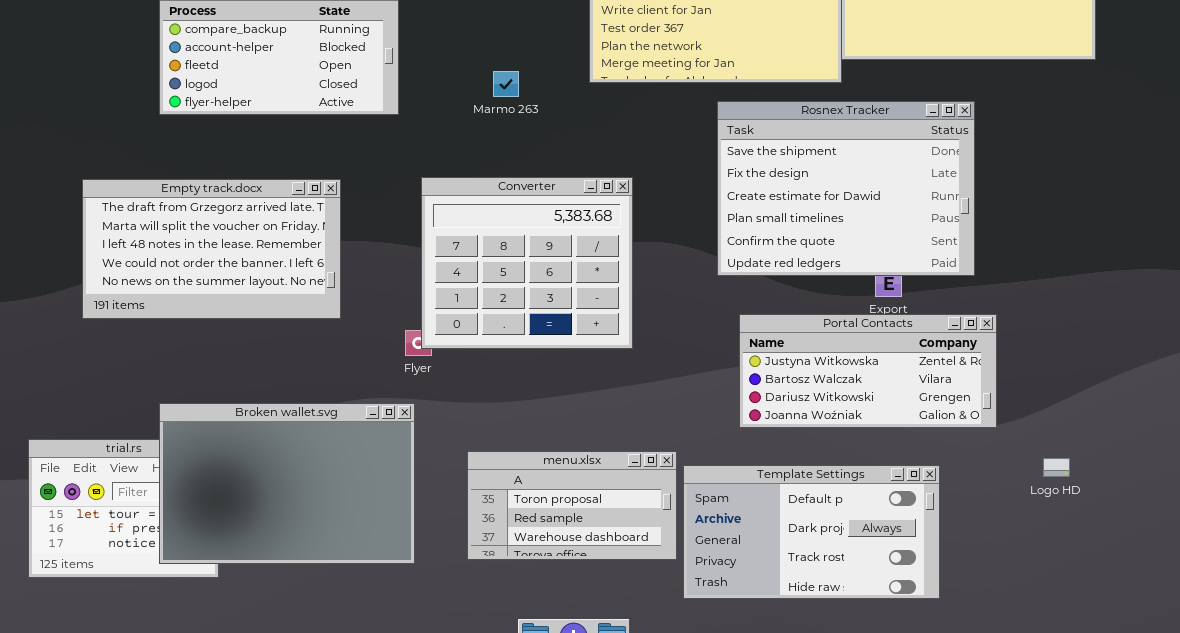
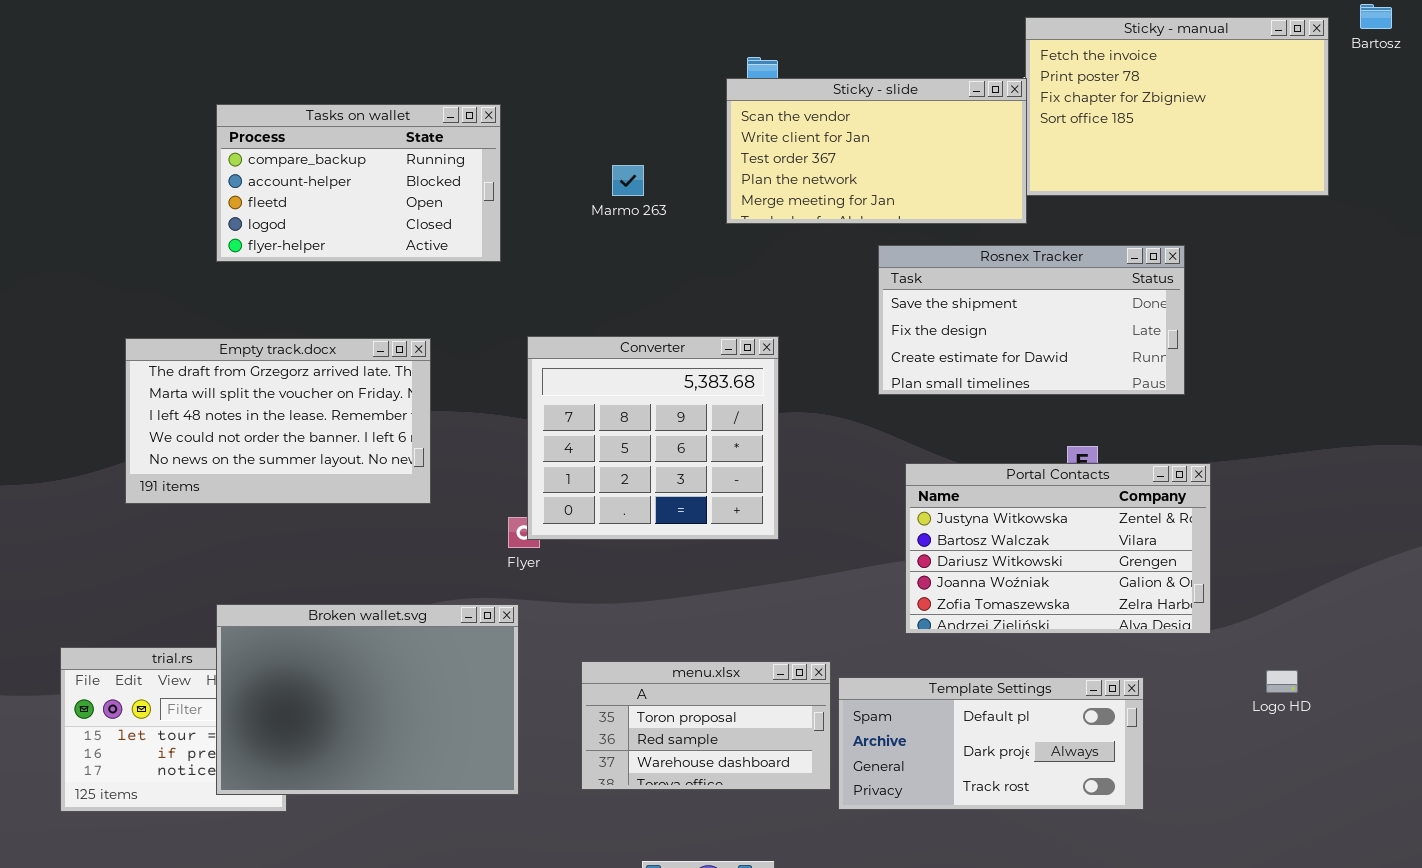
Marmo 263: [493,71,519,97] -> [612,165,644,196], moved
Rosnex Tracker: [717,101,975,276] -> [878,245,1185,395], resized
Portal Contacts: [739,314,997,428] -> [905,463,1211,634], resized
Template Settings: [683,465,940,599] -> [838,677,1144,810], resized

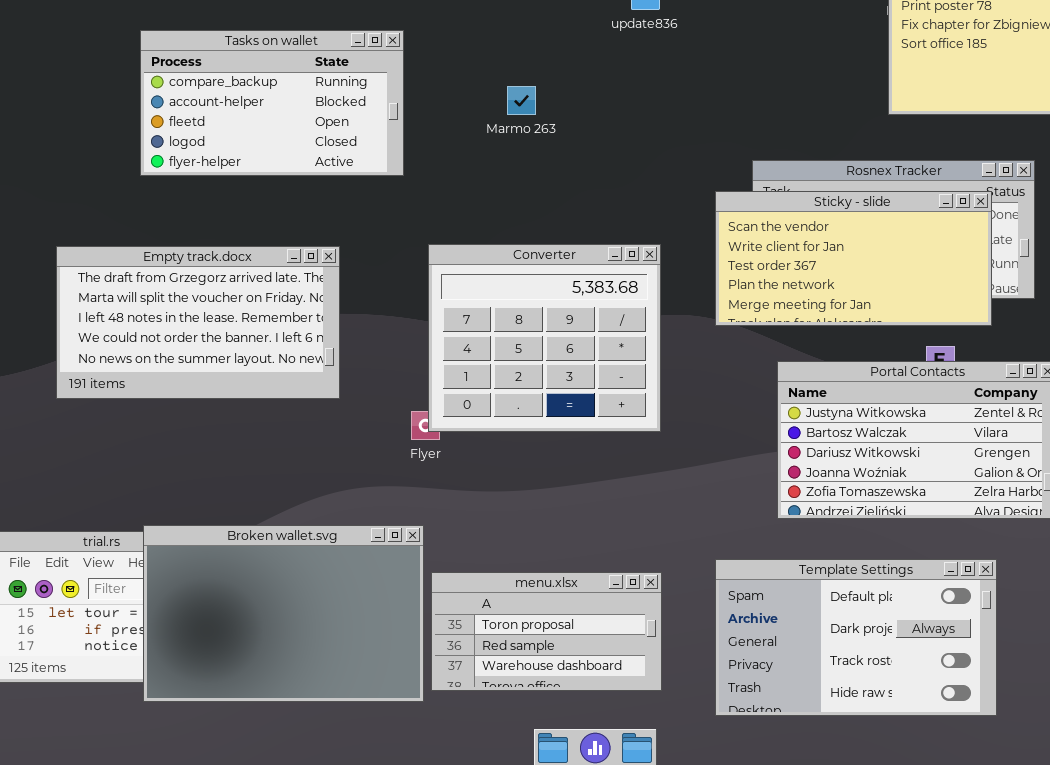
Sticky - slide: [726,78,1027,224] -> [715,191,992,326], moved
Broken wallet.svg: [216,604,519,795] -> [143,525,424,702], moved
menu.xlsx: [581,661,831,790] -> [431,572,662,691], moved
Template Settings: [838,677,1144,810] -> [715,559,997,716], resized

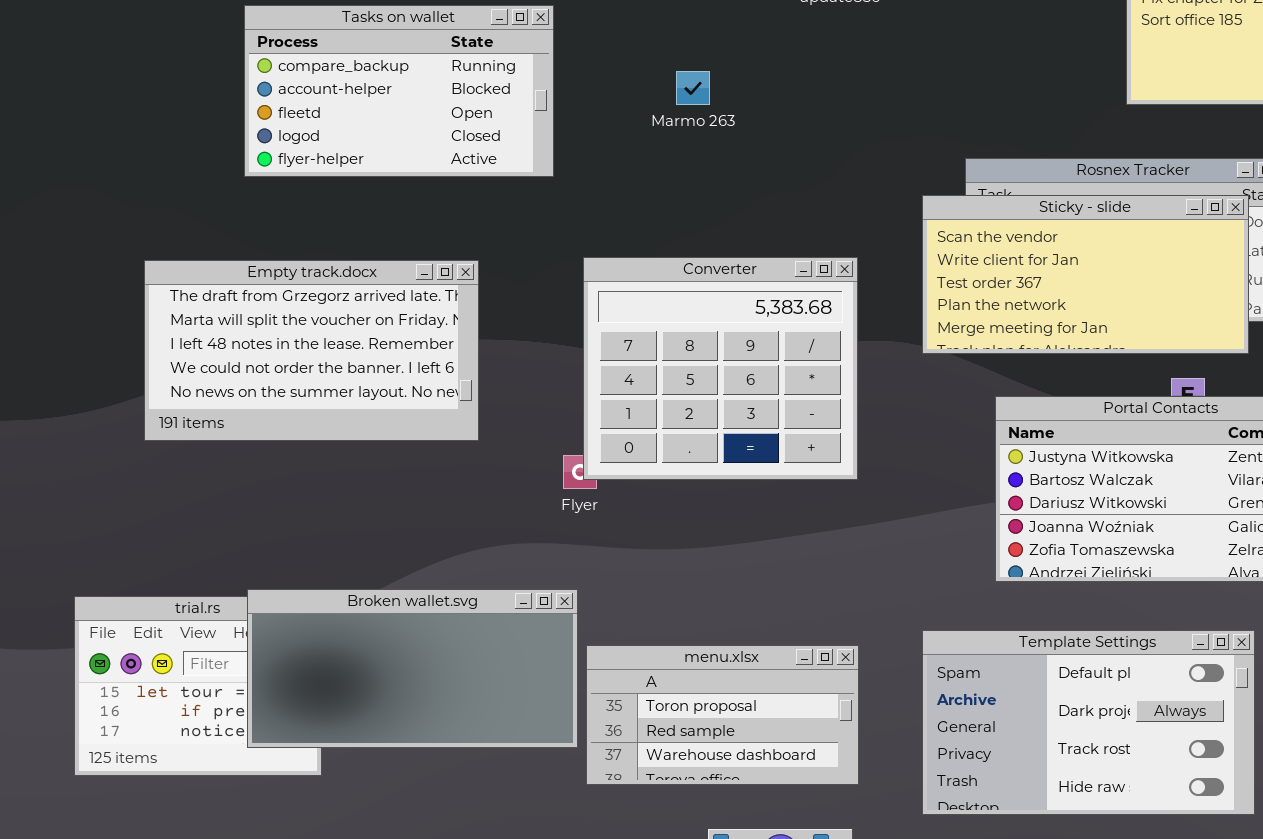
Broken wallet.svg: [143,525,424,702] -> [247,589,578,748], resized

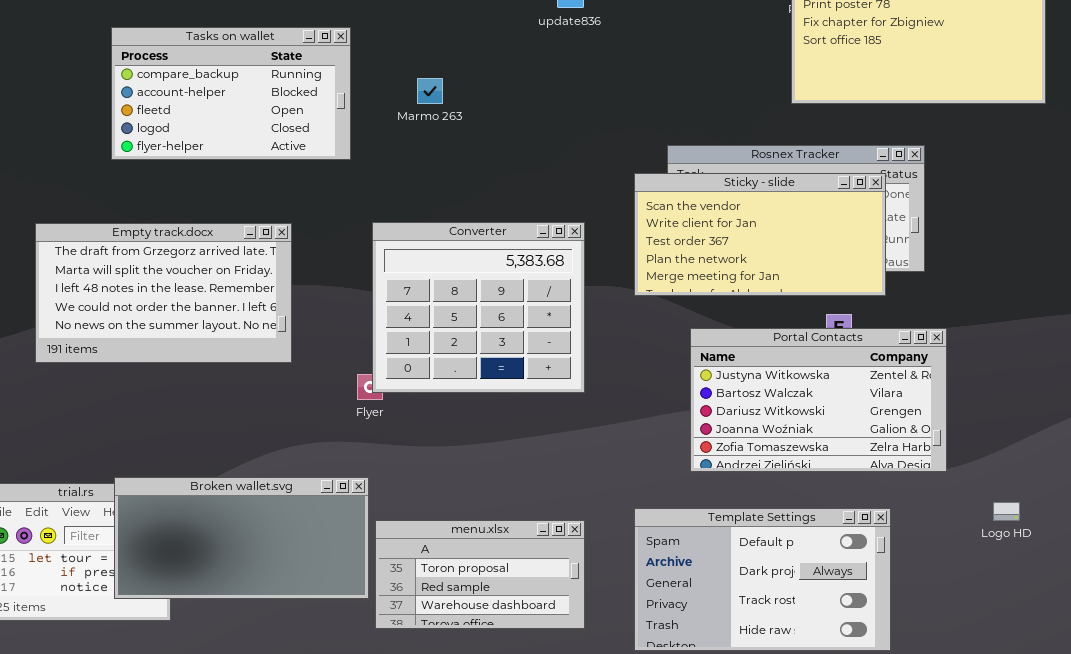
Marmo 263: [676,71,710,105] -> [417,78,443,104], moved

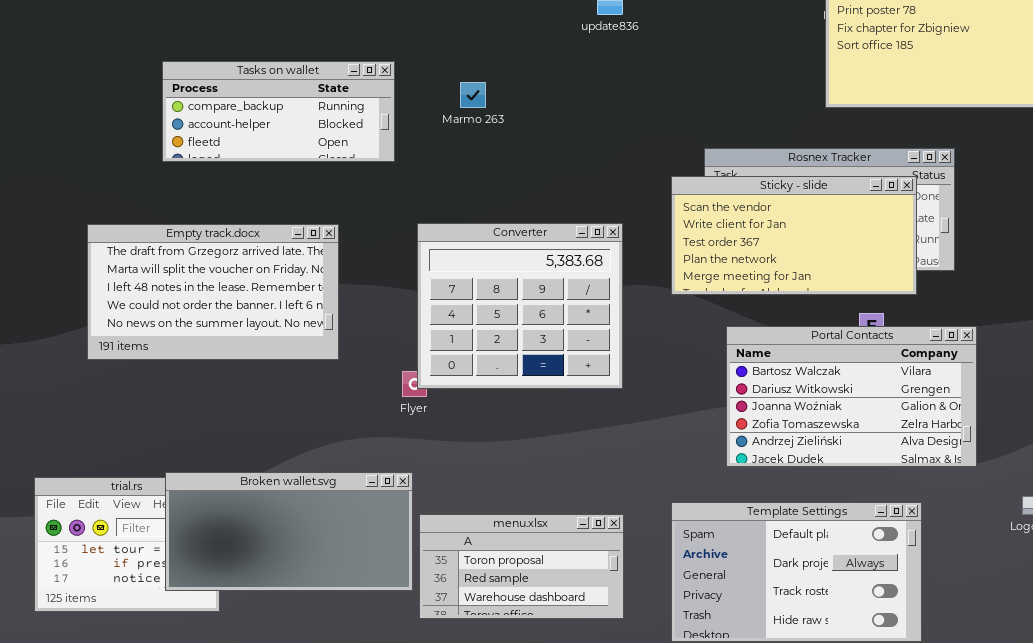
Tasks on wallet: [111,27,351,160] -> [162,61,395,162], resized
Portal Contacts: [690,328,947,472] -> [726,326,977,467], scrolled down 1 row

